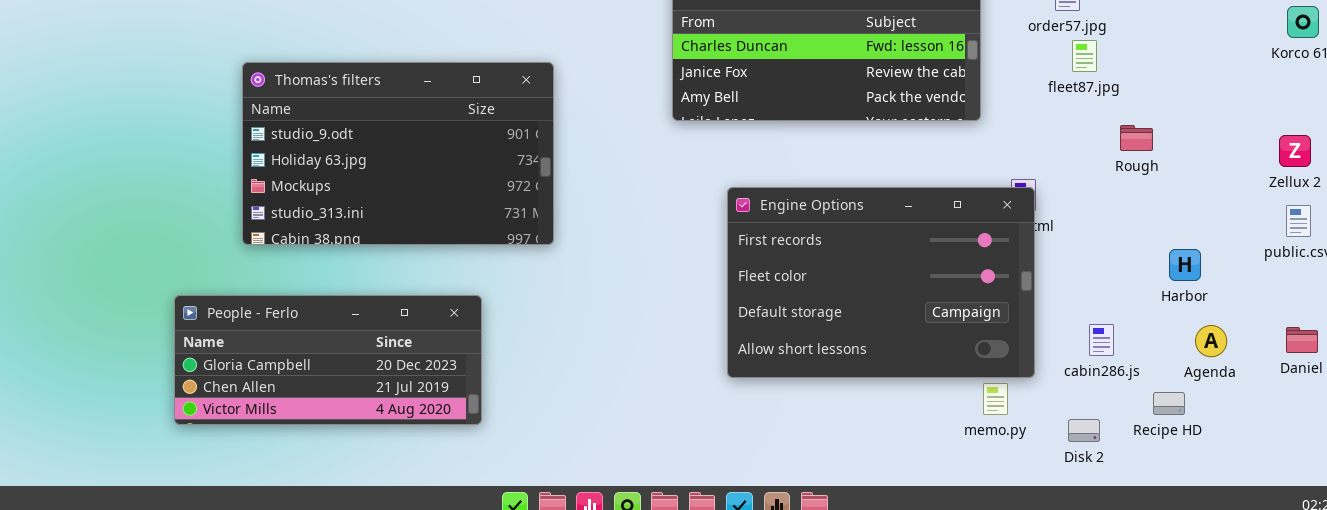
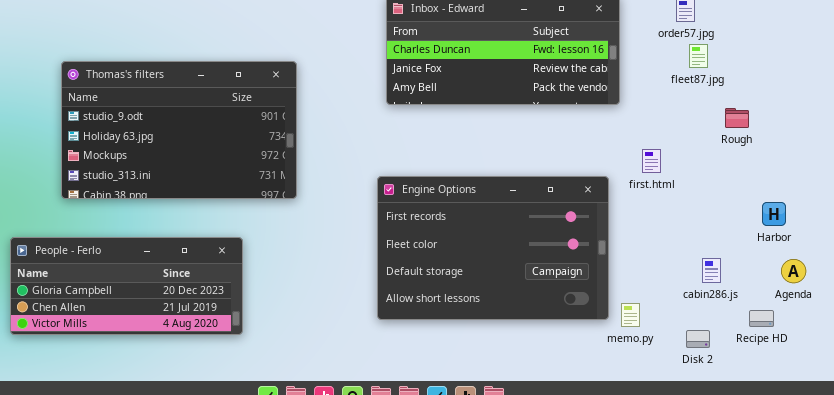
Engine Options: [727,187,1035,378] -> [377,176,609,320], moved

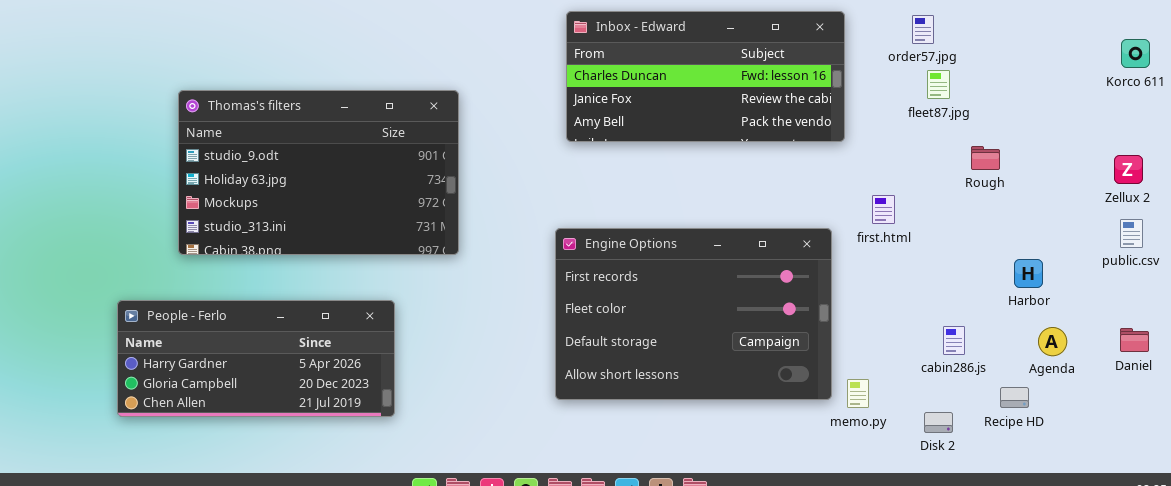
People - Ferlo: [10,237,243,335] -> [117,300,395,417], scrolled up 1 row

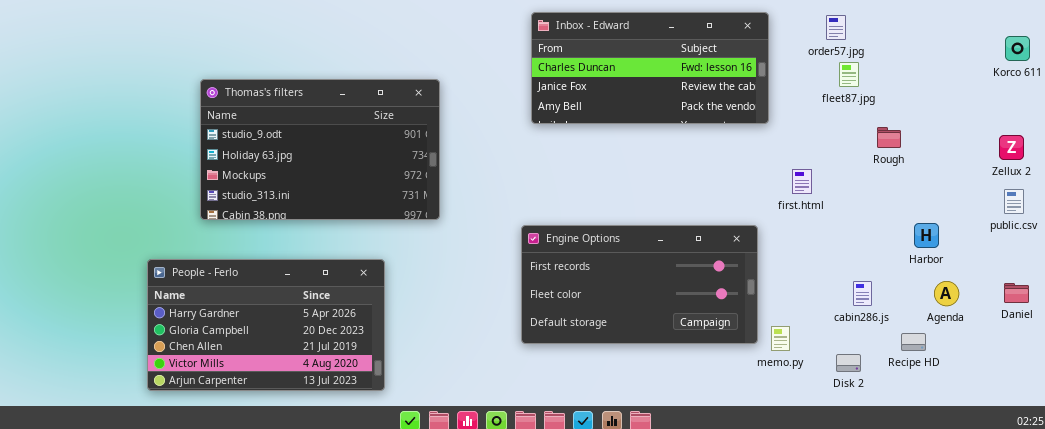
Engine Options: [555,228,832,400] -> [521,225,758,344], resized
People - Ferlo: [117,300,395,417] -> [147,259,385,391], resized

